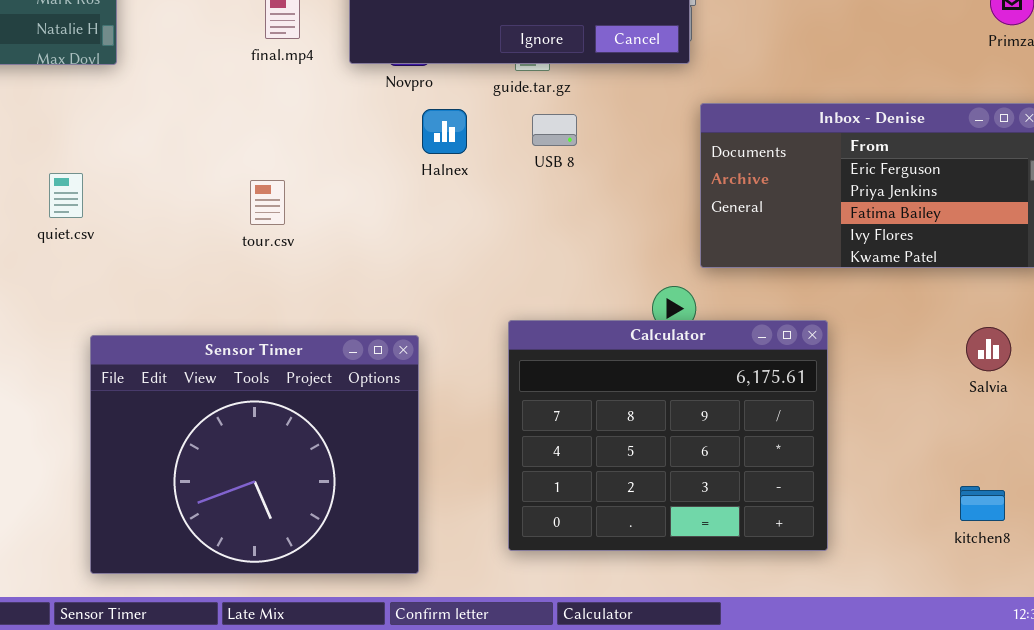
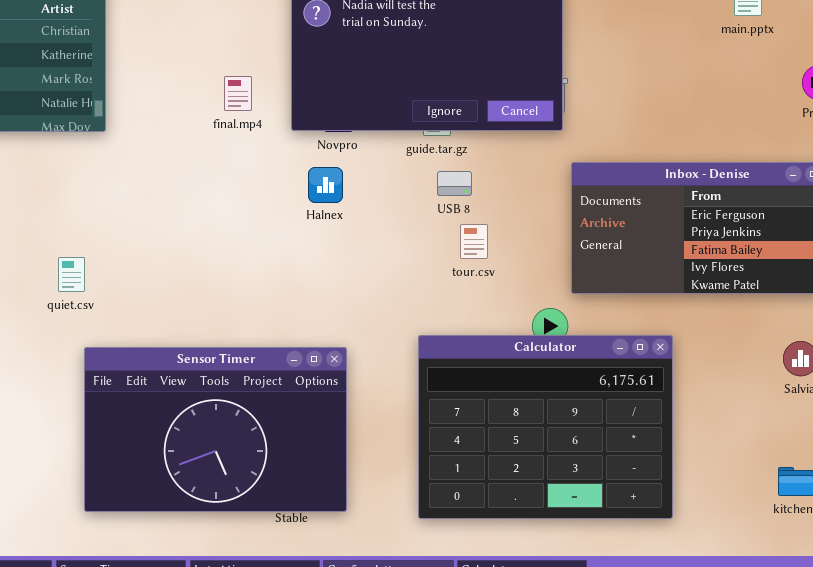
Halnex: [422,109,467,154] -> [308,167,343,203], moved
quiet.csv: [49,173,83,218] -> [58,257,85,292], moved
tour.csv: [250,180,285,225] -> [460,224,488,259], moved
Sensor Timer: [90,335,419,574] -> [84,347,347,512], resized

